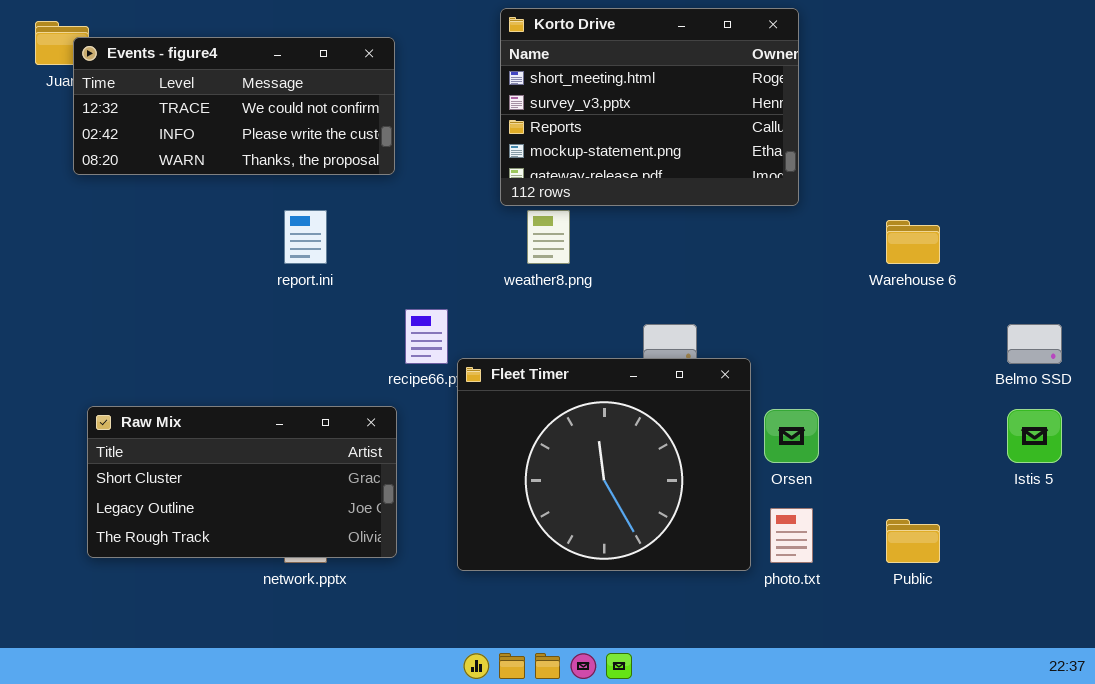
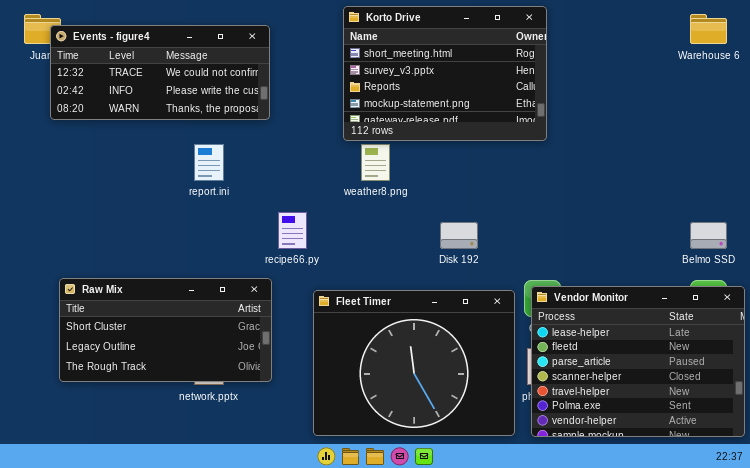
Warehouse 6: [886,220,940,264] -> [690,14,727,44], moved
Fleet Timer: [457,358,751,571] -> [313,290,515,436], moved
Vendor Monitor: none -> [531,286,745,437], opened

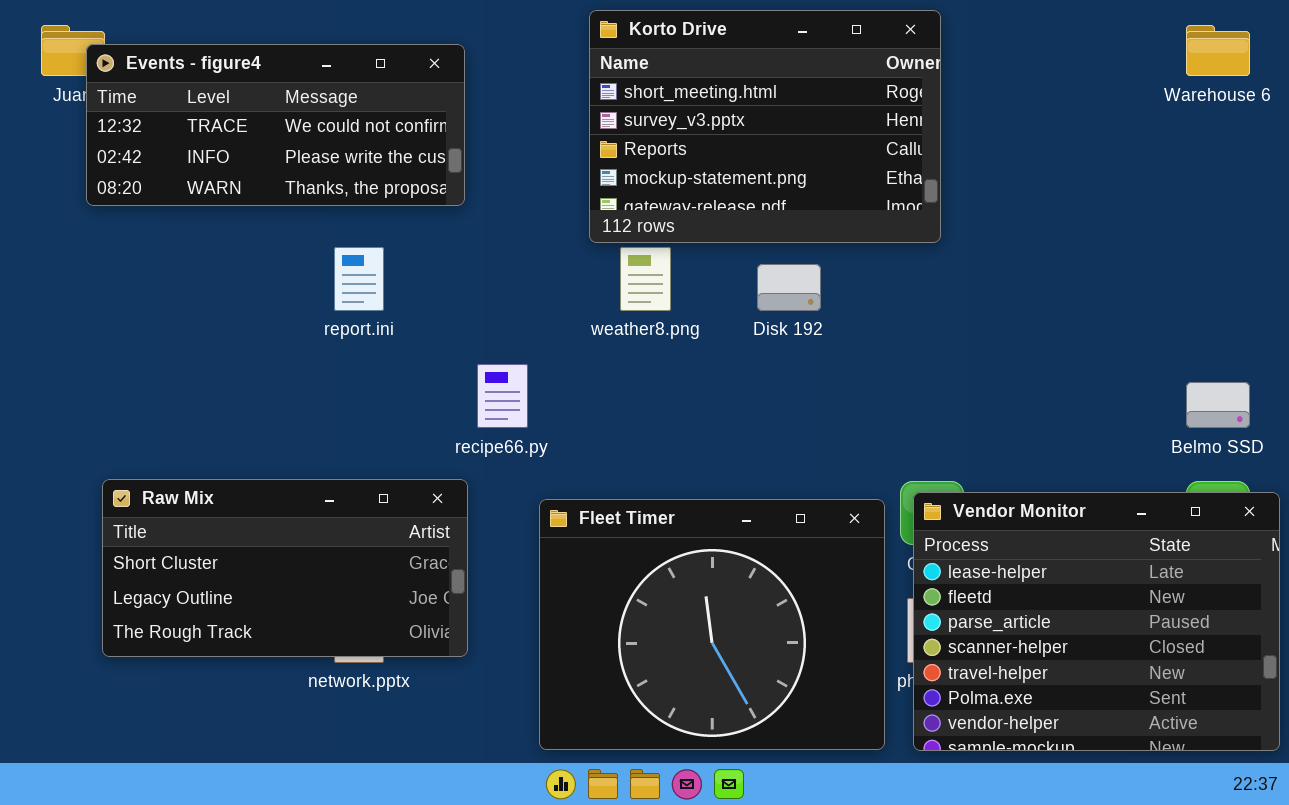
Disk 192: [440,222,478,249] -> [757,264,821,311], moved

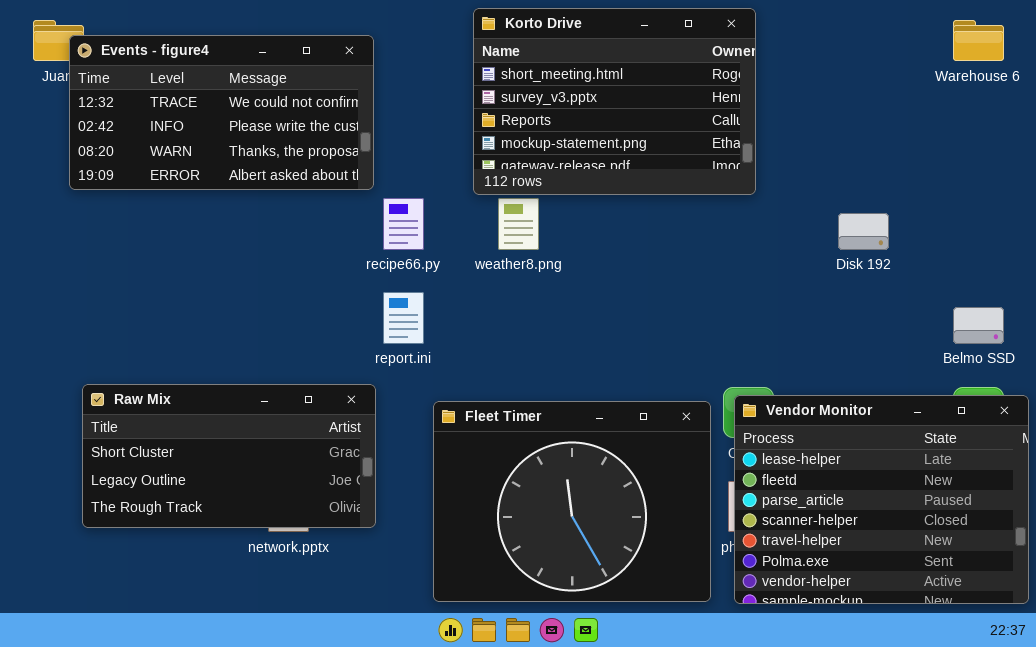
Events - figure4: [86,44,465,206] -> [69,35,374,190], resized
report.ini: [334,247,384,311] -> [383,292,424,344], moved
Disk 192: [757,264,821,311] -> [838,213,889,250], moved
recipe66.py: [477,364,528,428] -> [383,198,424,250], moved

